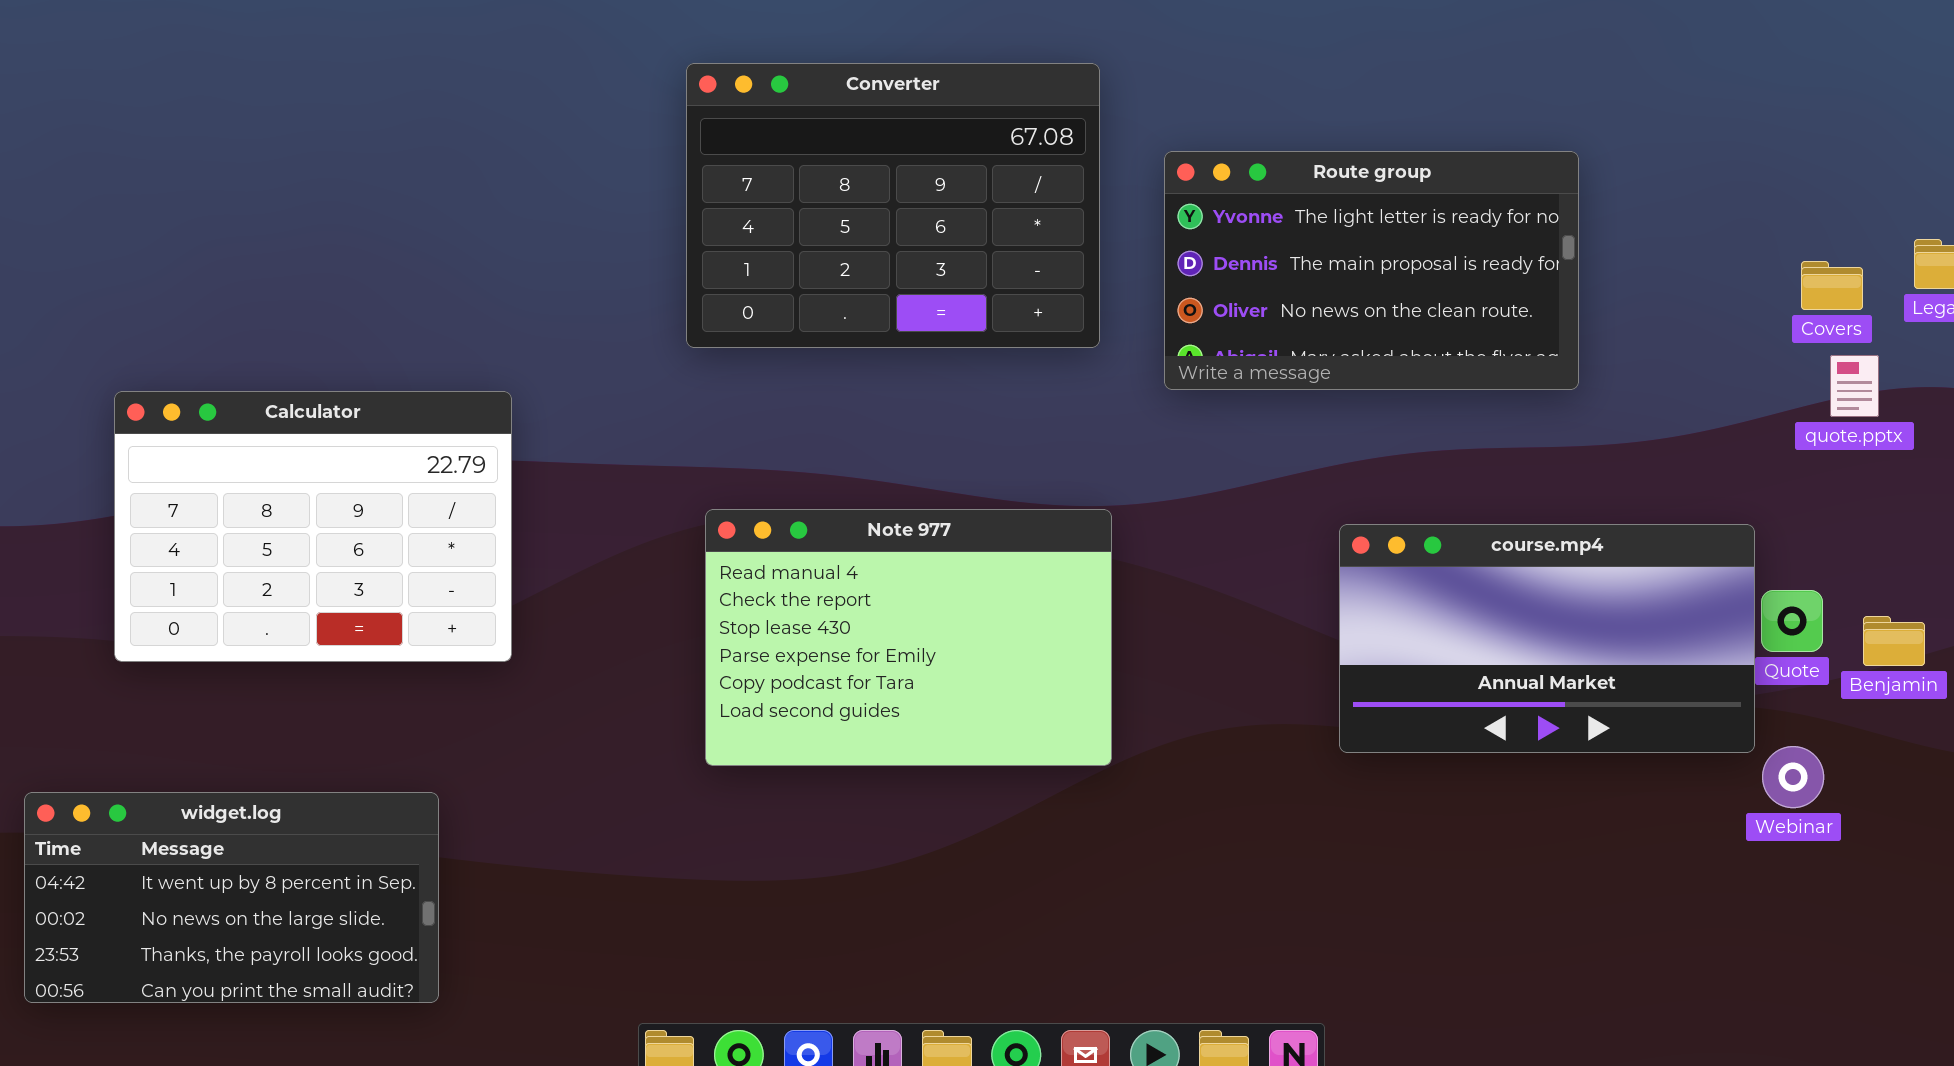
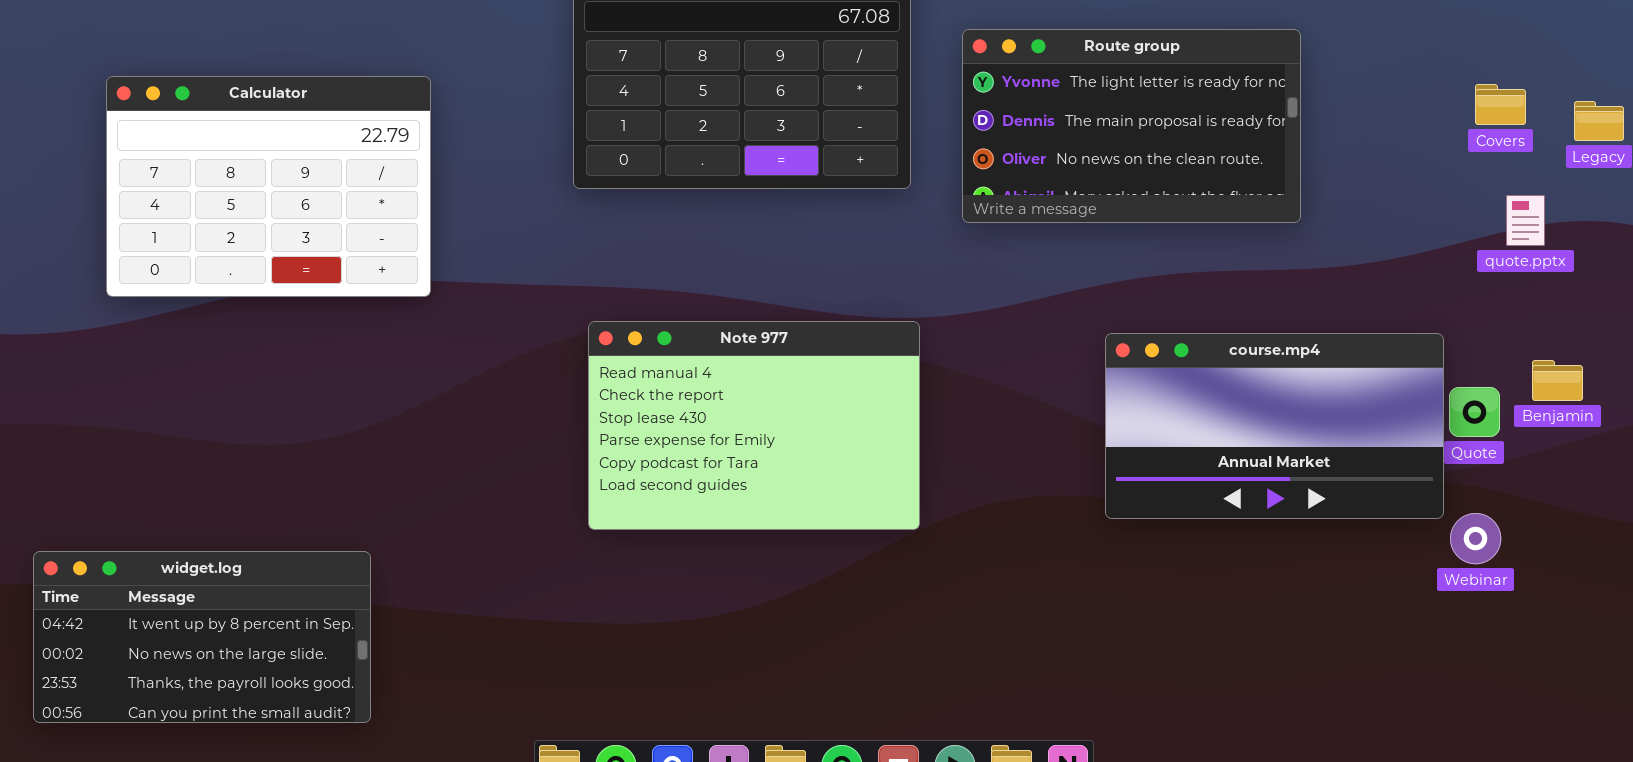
Covers: [1801,261,1863,310] -> [1475,84,1526,125], moved
Calculator: [114,391,512,662] -> [106,76,431,297], moved
Benjamin: [1863,616,1925,666] -> [1532,360,1583,401], moved

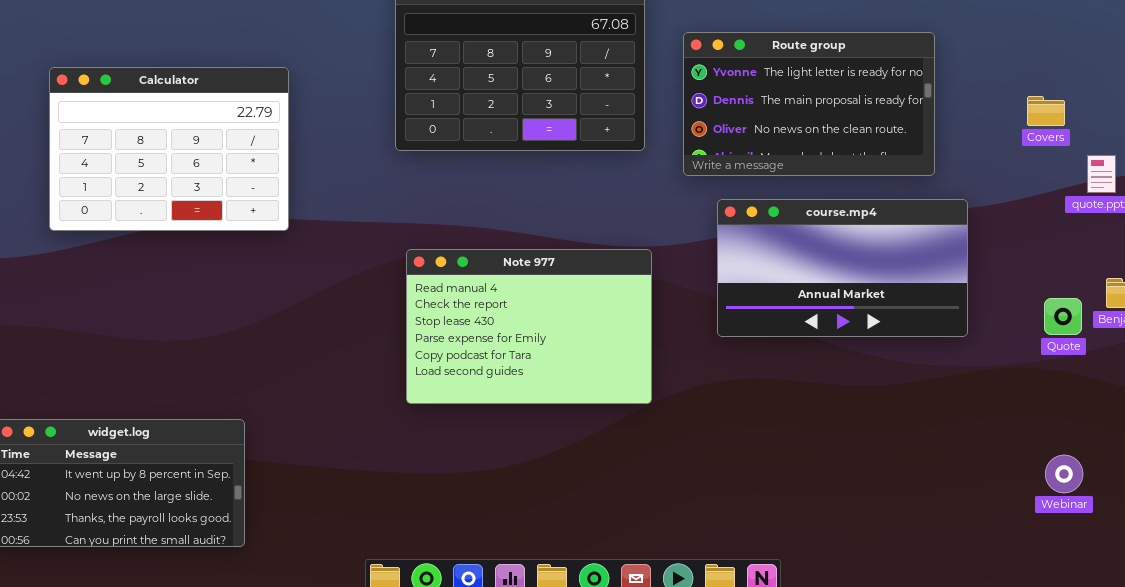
Covers: [1475,84,1526,125] -> [1027,96,1065,126], moved
course.mp4: [1105,333,1444,519] -> [717,199,968,337], moved
Webinar: [1450,513,1501,564] -> [1045,455,1083,493], moved

